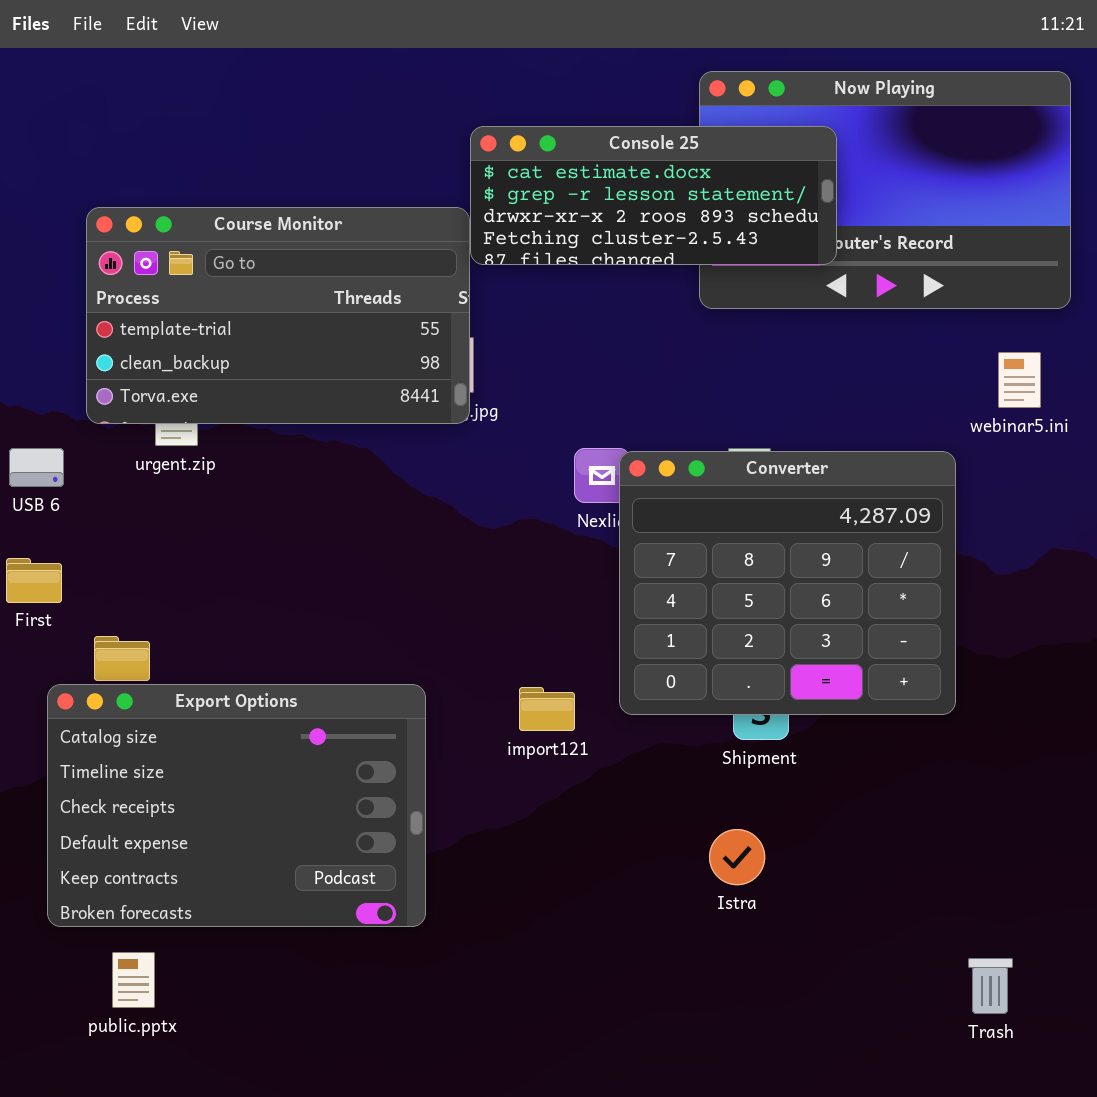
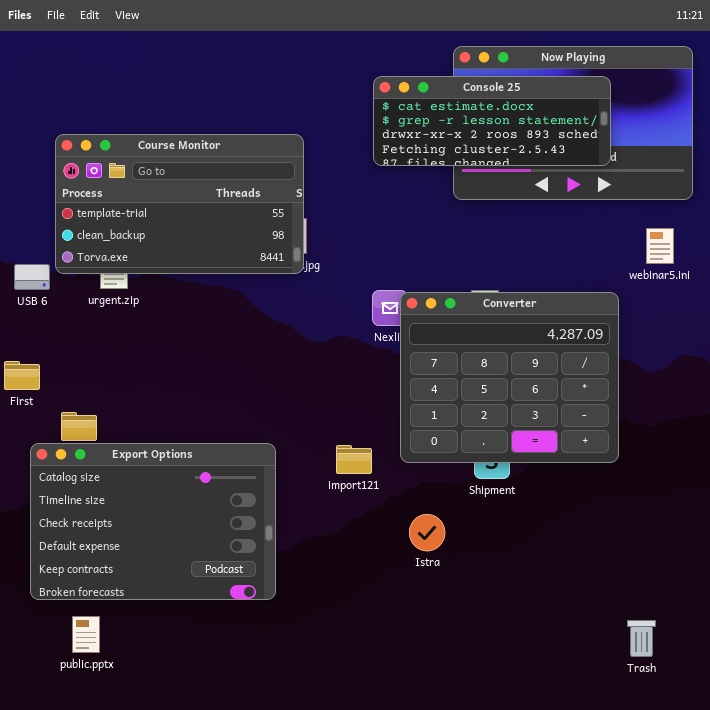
Console 25: [470,126,837,265] -> [373,76,611,166], moved
USB 6: [9,448,64,487] -> [14,264,50,290], moved
Istra: [709,829,765,885] -> [409,514,445,551], moved

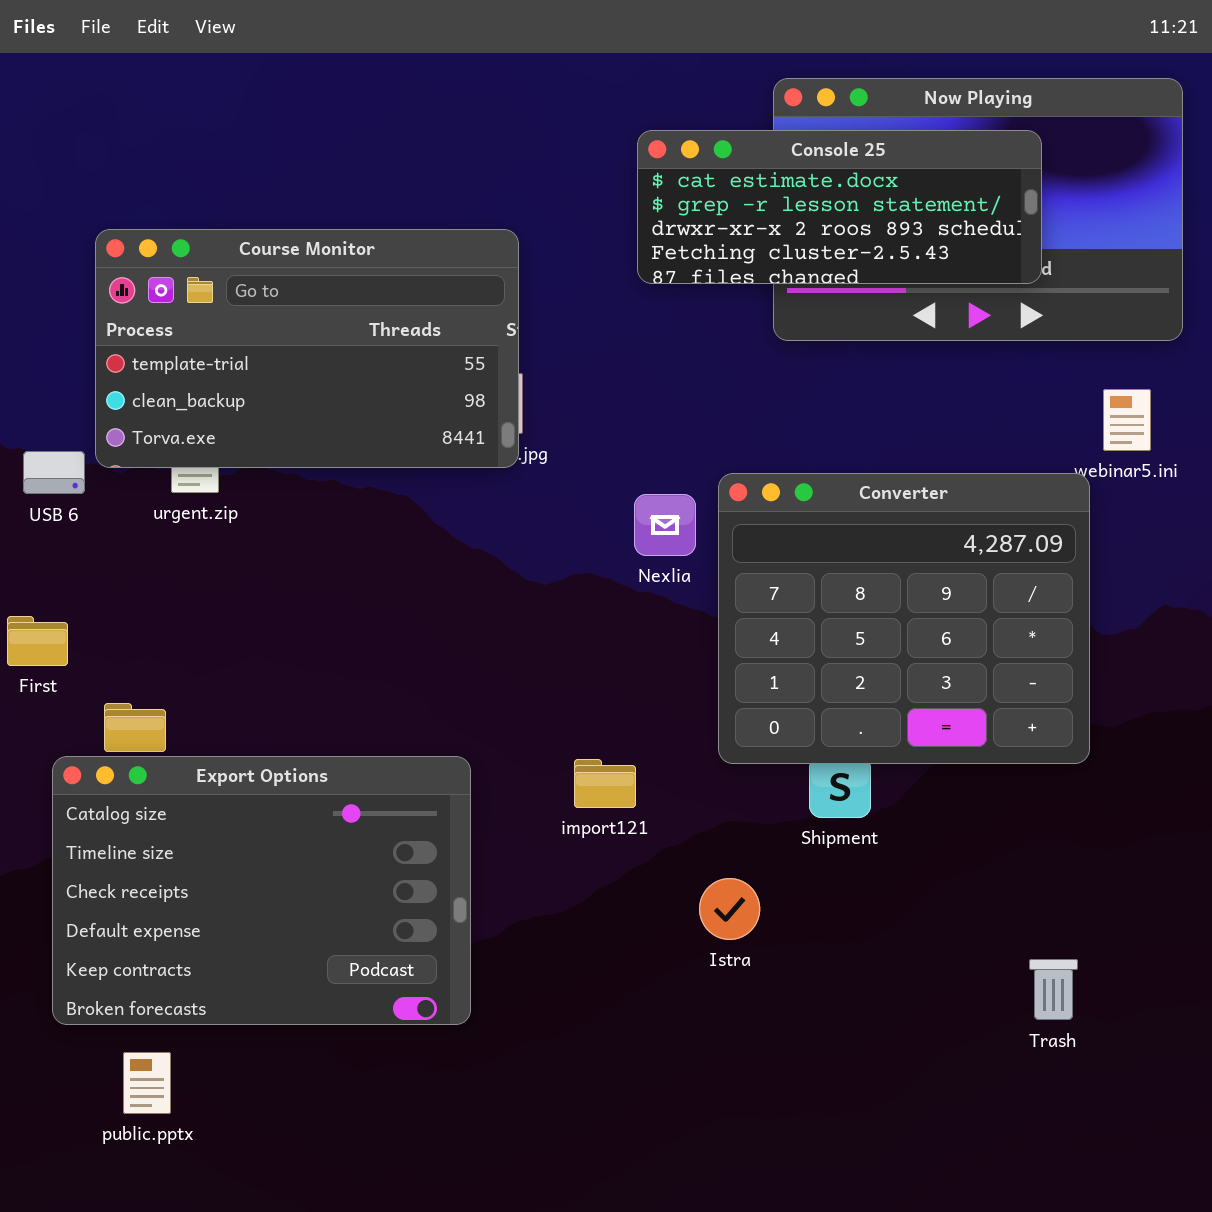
Converter: [400,292,619,463] -> [718,473,1090,764], moved
Trash: [627,620,656,657] -> [1029,959,1078,1020], moved

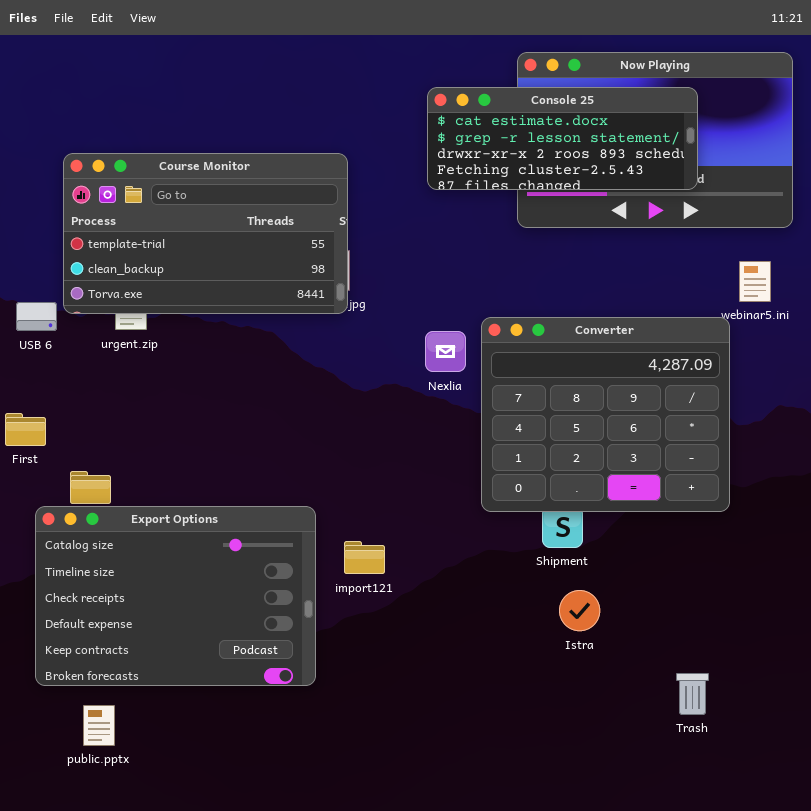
import121: [574,759,636,808] -> [344,541,385,574], moved
Istra: [699,878,760,940] -> [559,590,600,631], moved
Trash: [1029,959,1078,1020] -> [676,673,709,715], moved

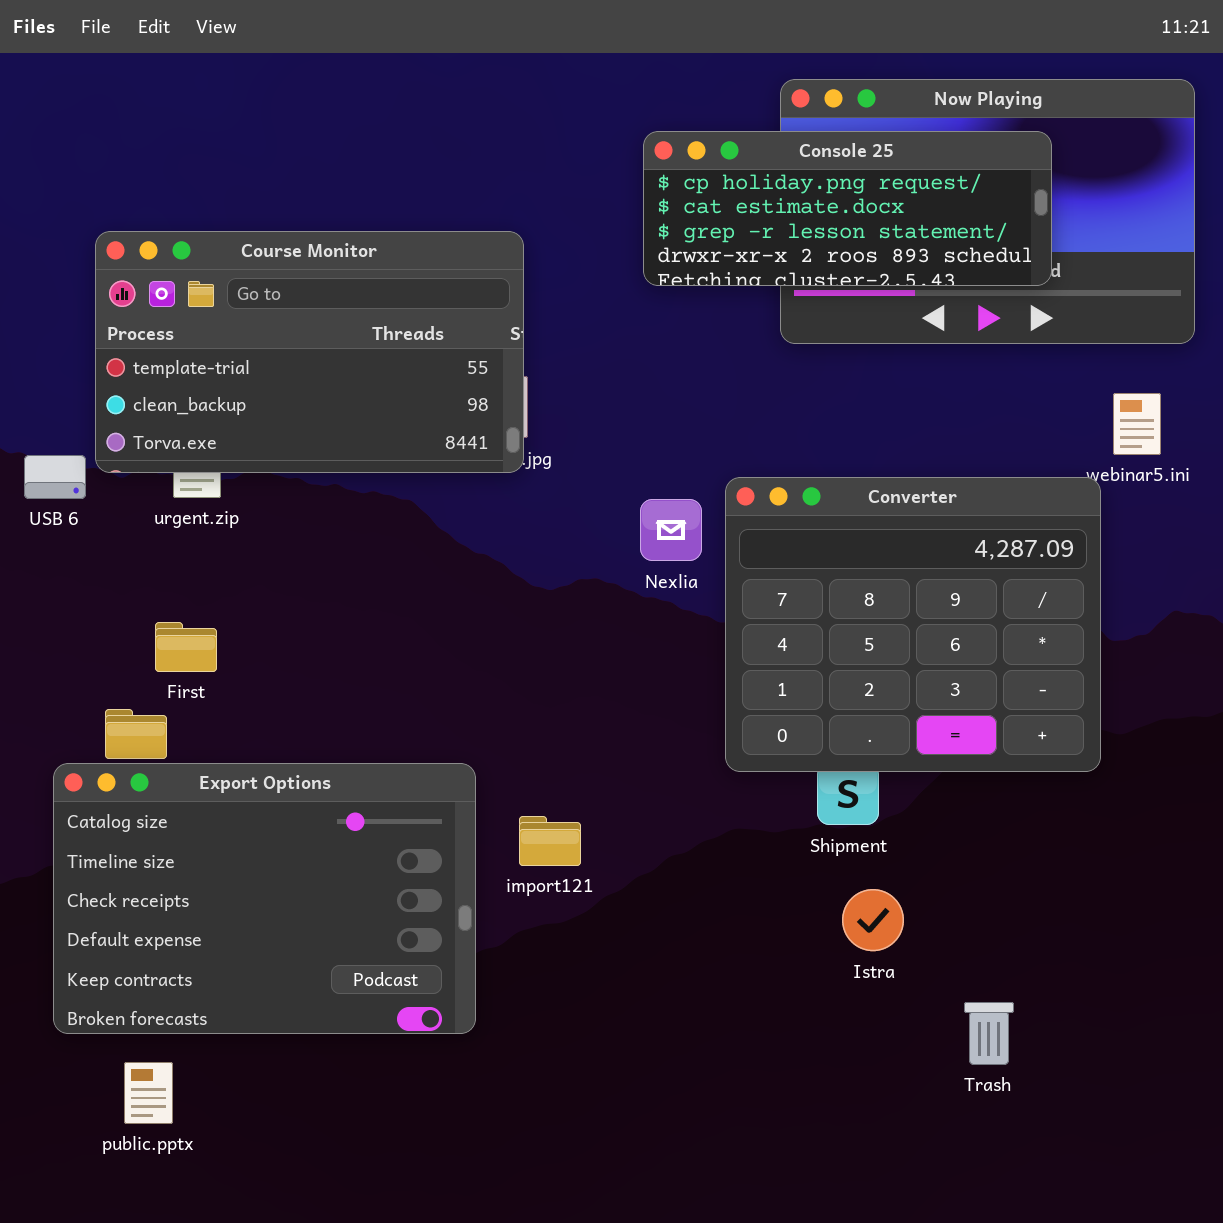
Console 25: [427,87,698,190] -> [643,131,1052,286], scrolled up 1 row
First: [5,413,46,446] -> [155,622,217,672], moved
Trash: [676,673,709,715] -> [964,1002,1014,1065], moved

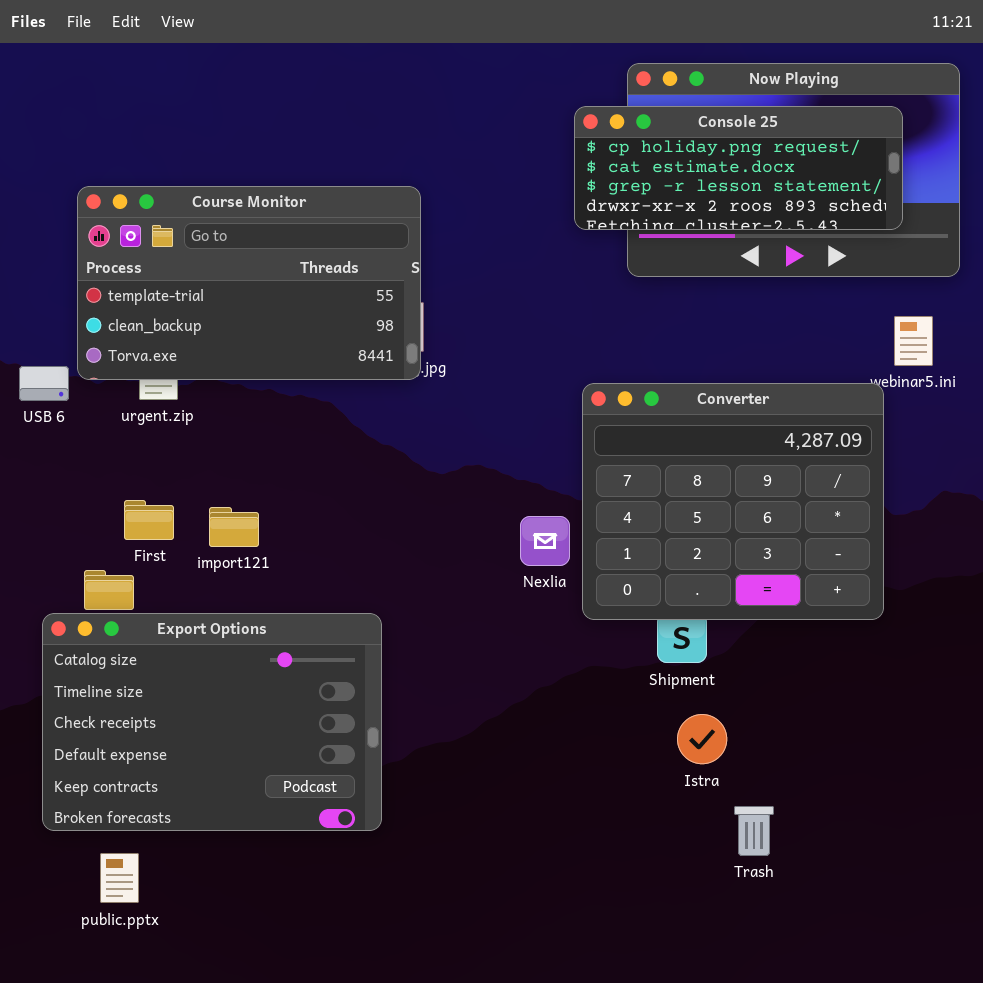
Console 25: [643,131,1052,286] -> [574,106,903,230], moved
Nexlia: [640,499,702,561] -> [520,516,570,566], moved
import121: [519,816,581,866] -> [209,507,259,547], moved
Trash: [964,1002,1014,1065] -> [734,806,774,856], moved

